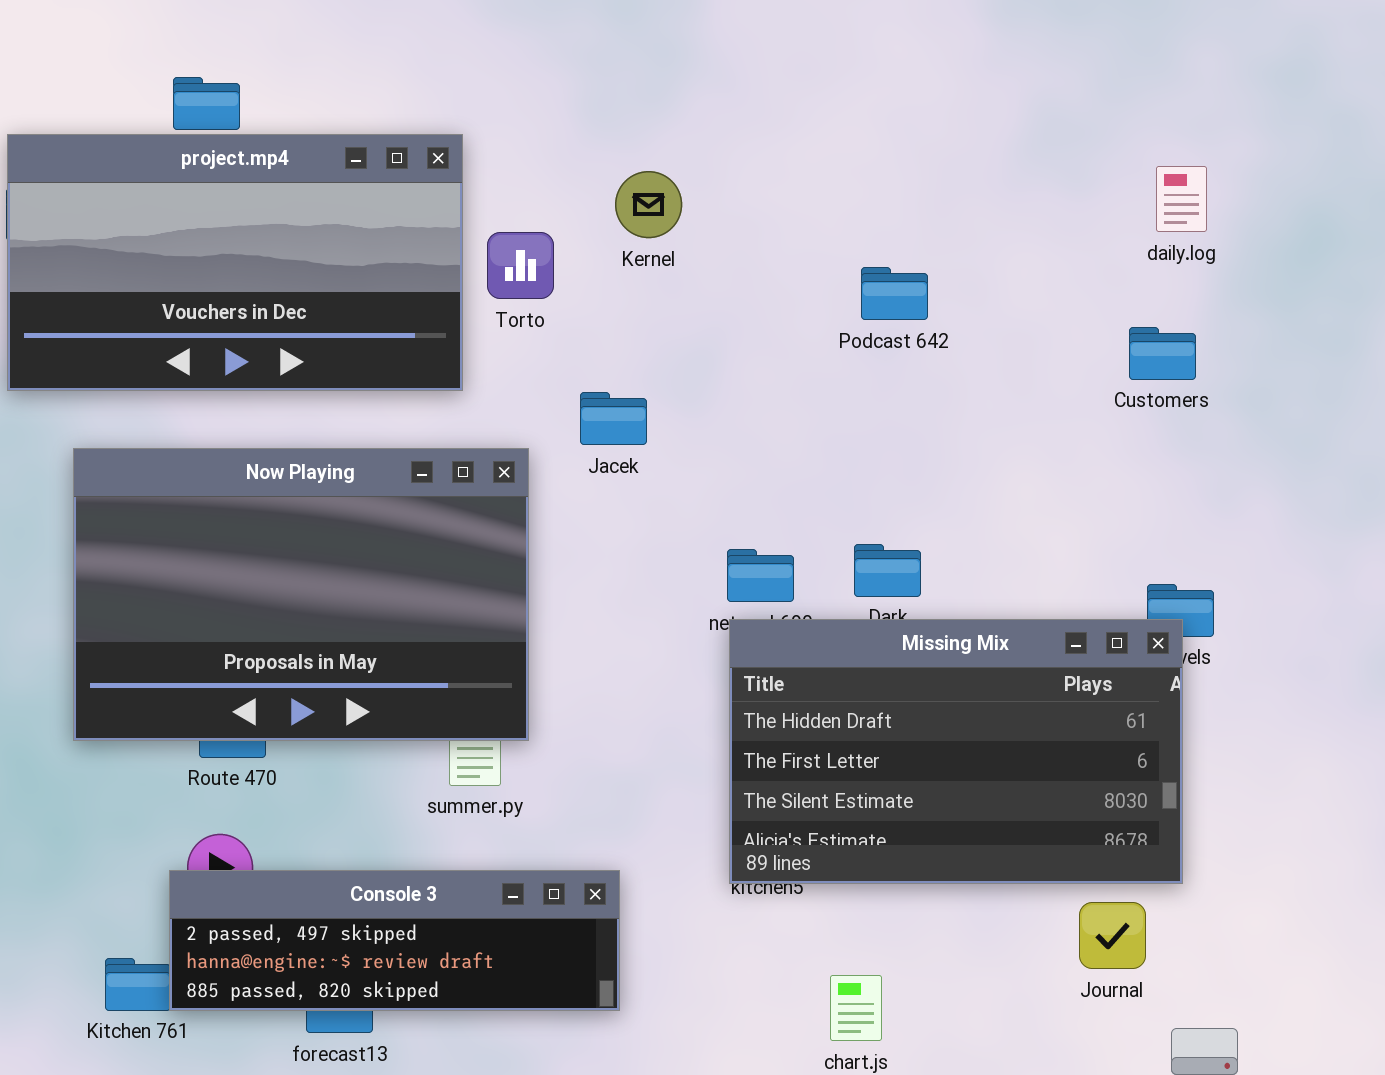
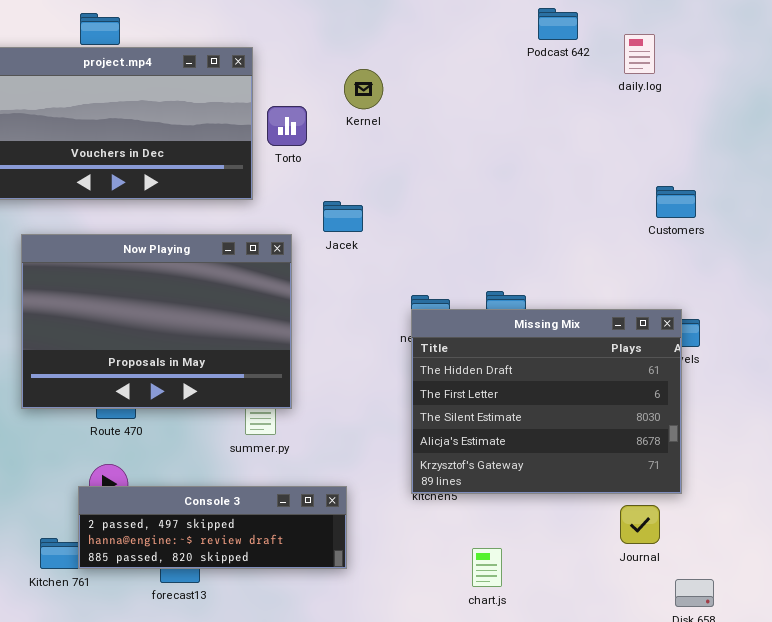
daily.log: [1156,166,1207,232] -> [624,34,655,74], moved
Podcast 642: [861,267,928,320] -> [538,8,578,40], moved
Customers: [1129,327,1196,380] -> [656,186,696,218], moved
Missing Mix: [729,619,1183,884] -> [411,309,682,494], resized

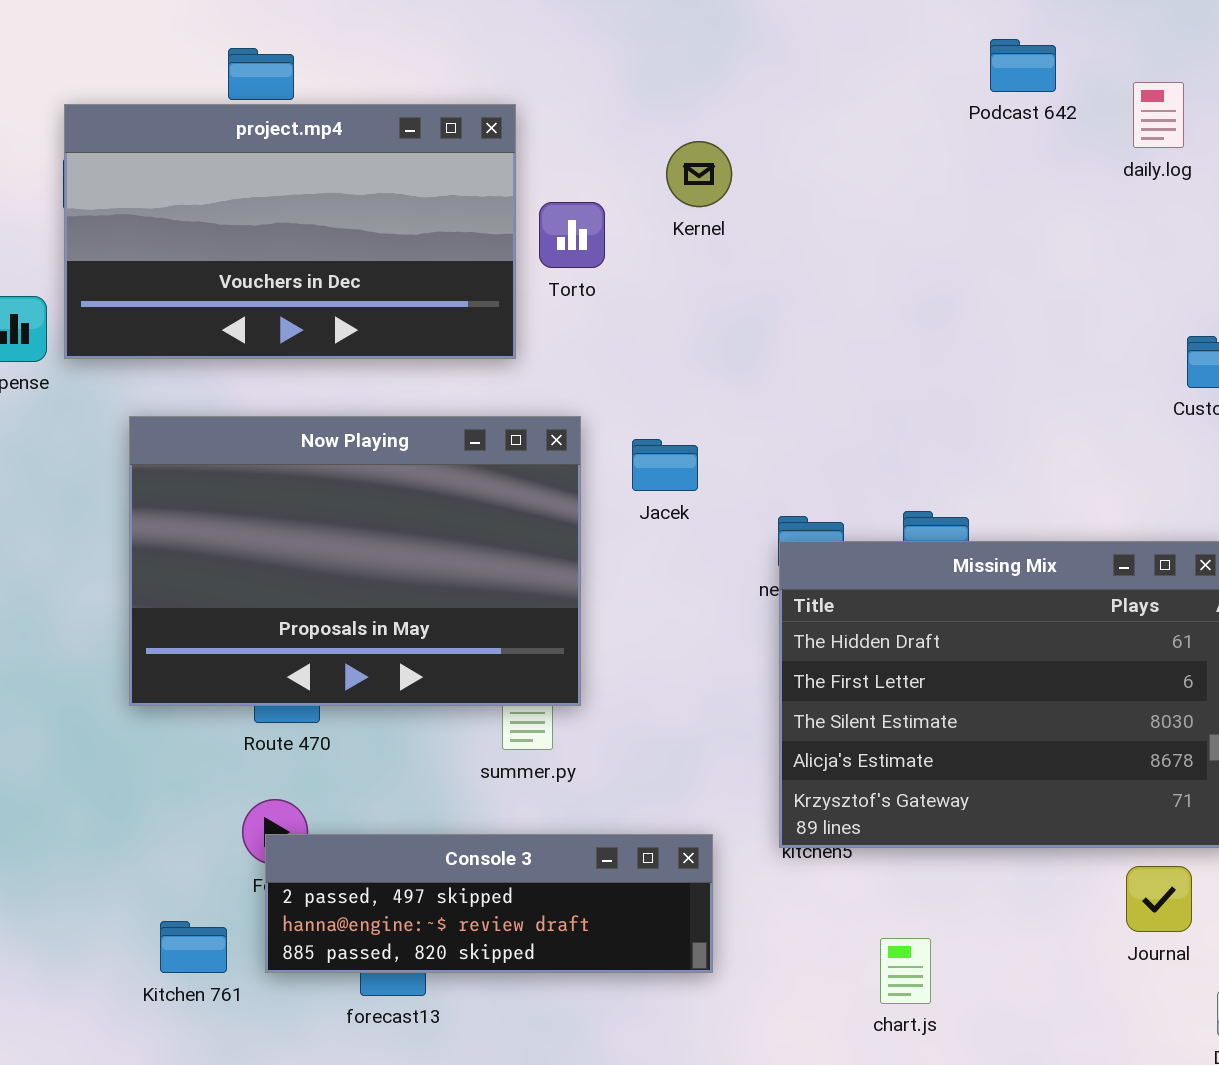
Jacek: [323,201,363,232] -> [632,439,698,491], moved
Console 3: [78,486,347,569] -> [265,834,713,973], moved

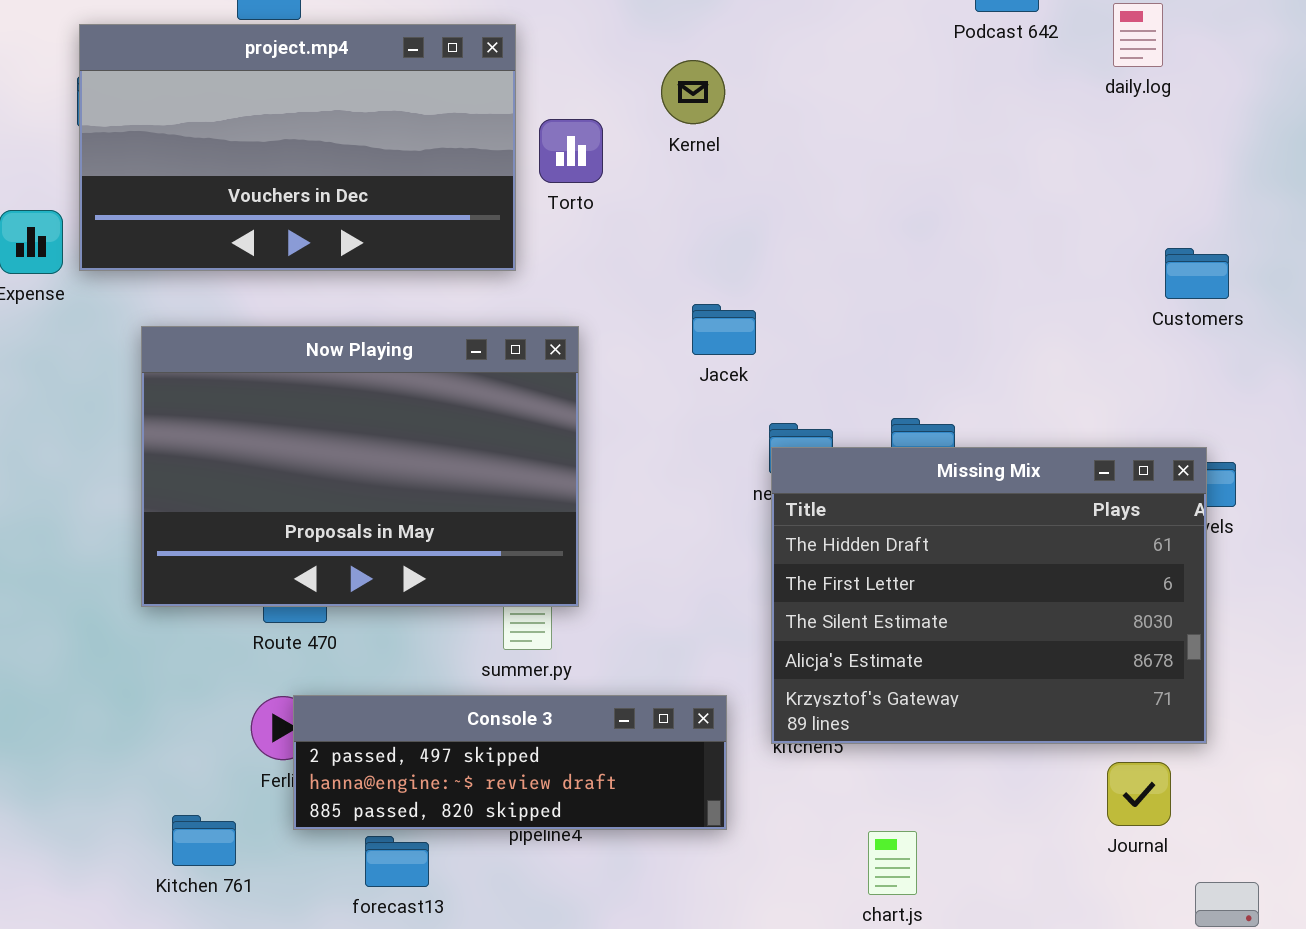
Jacek: [632,439,698,491] -> [692,304,756,355], moved
Console 3: [265,834,713,973] -> [293,695,727,830], moved

